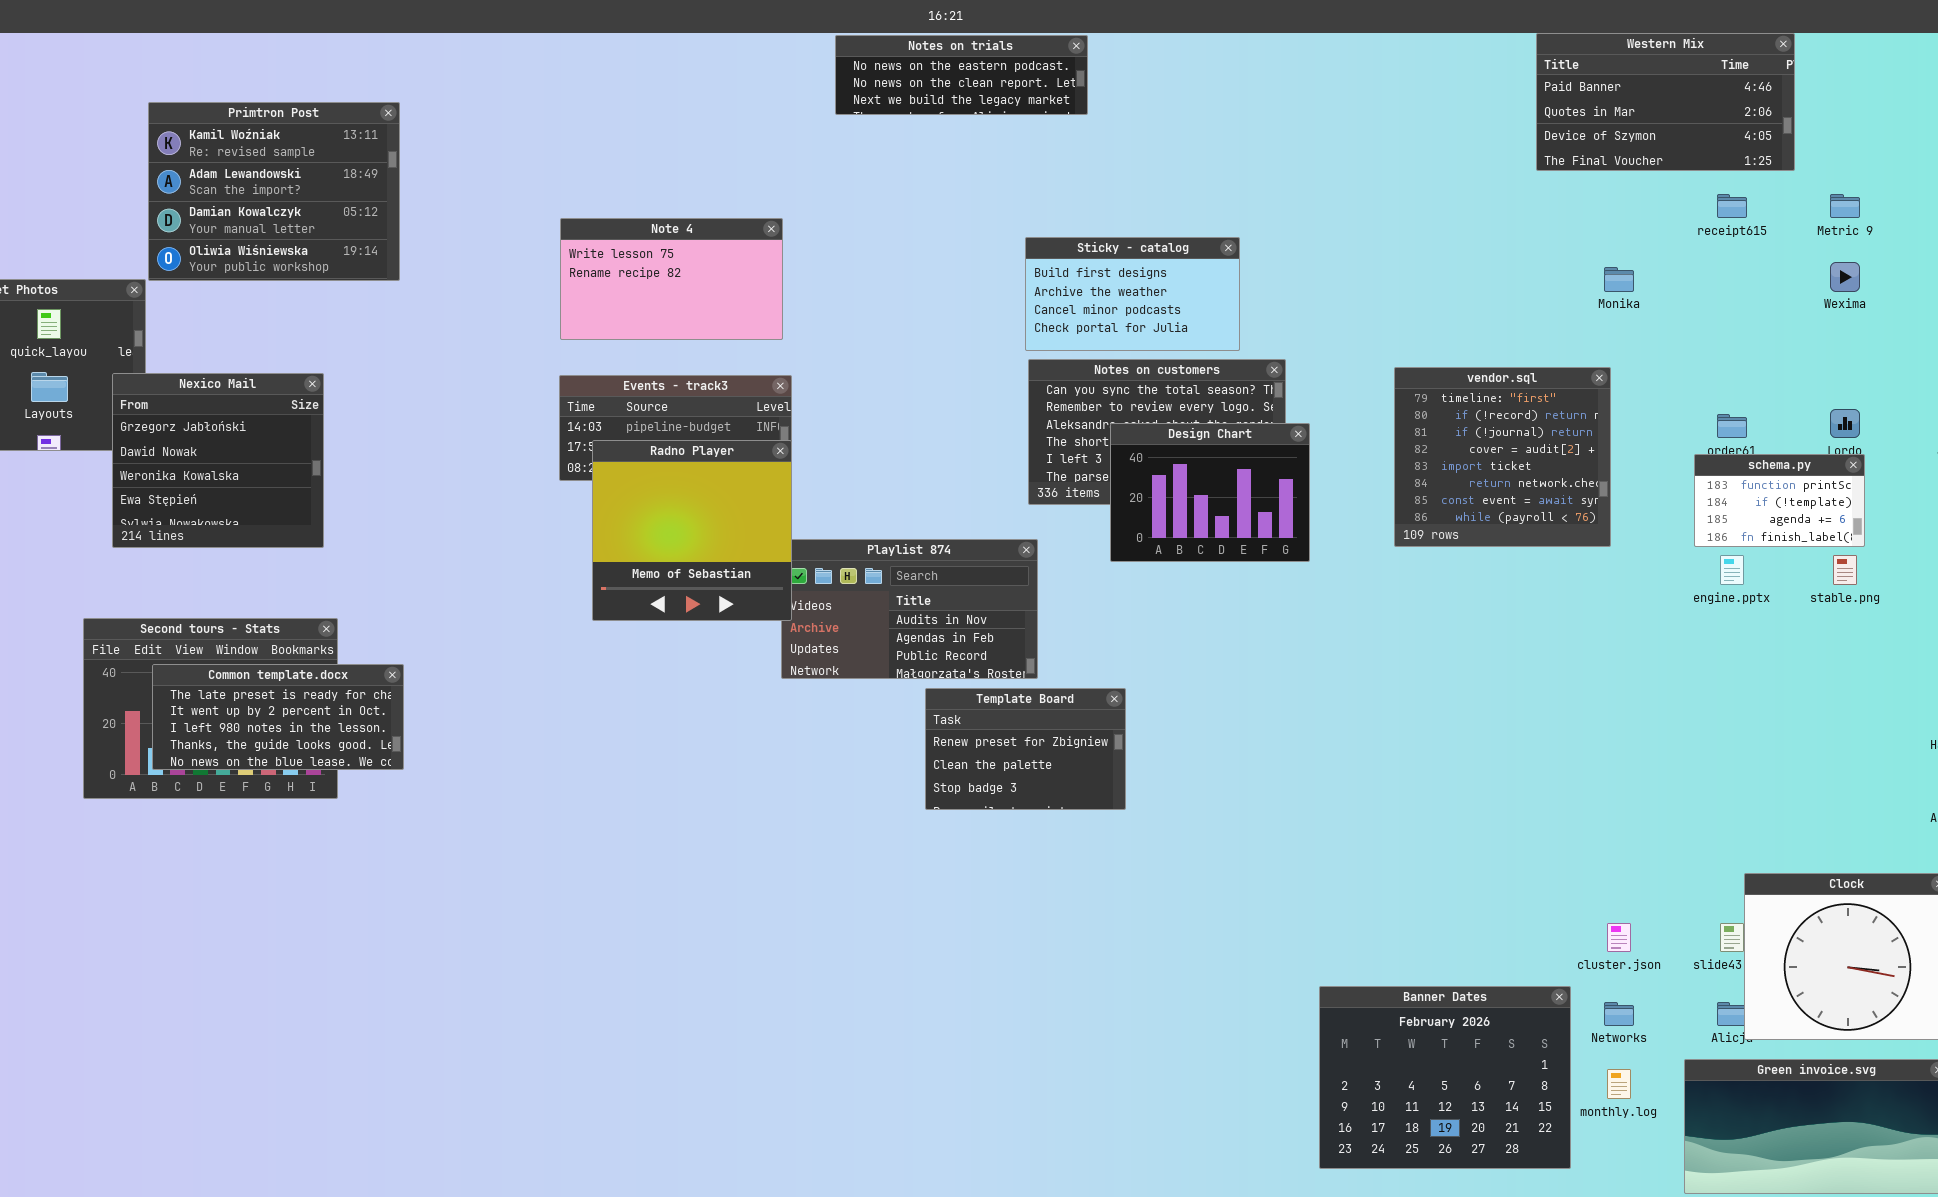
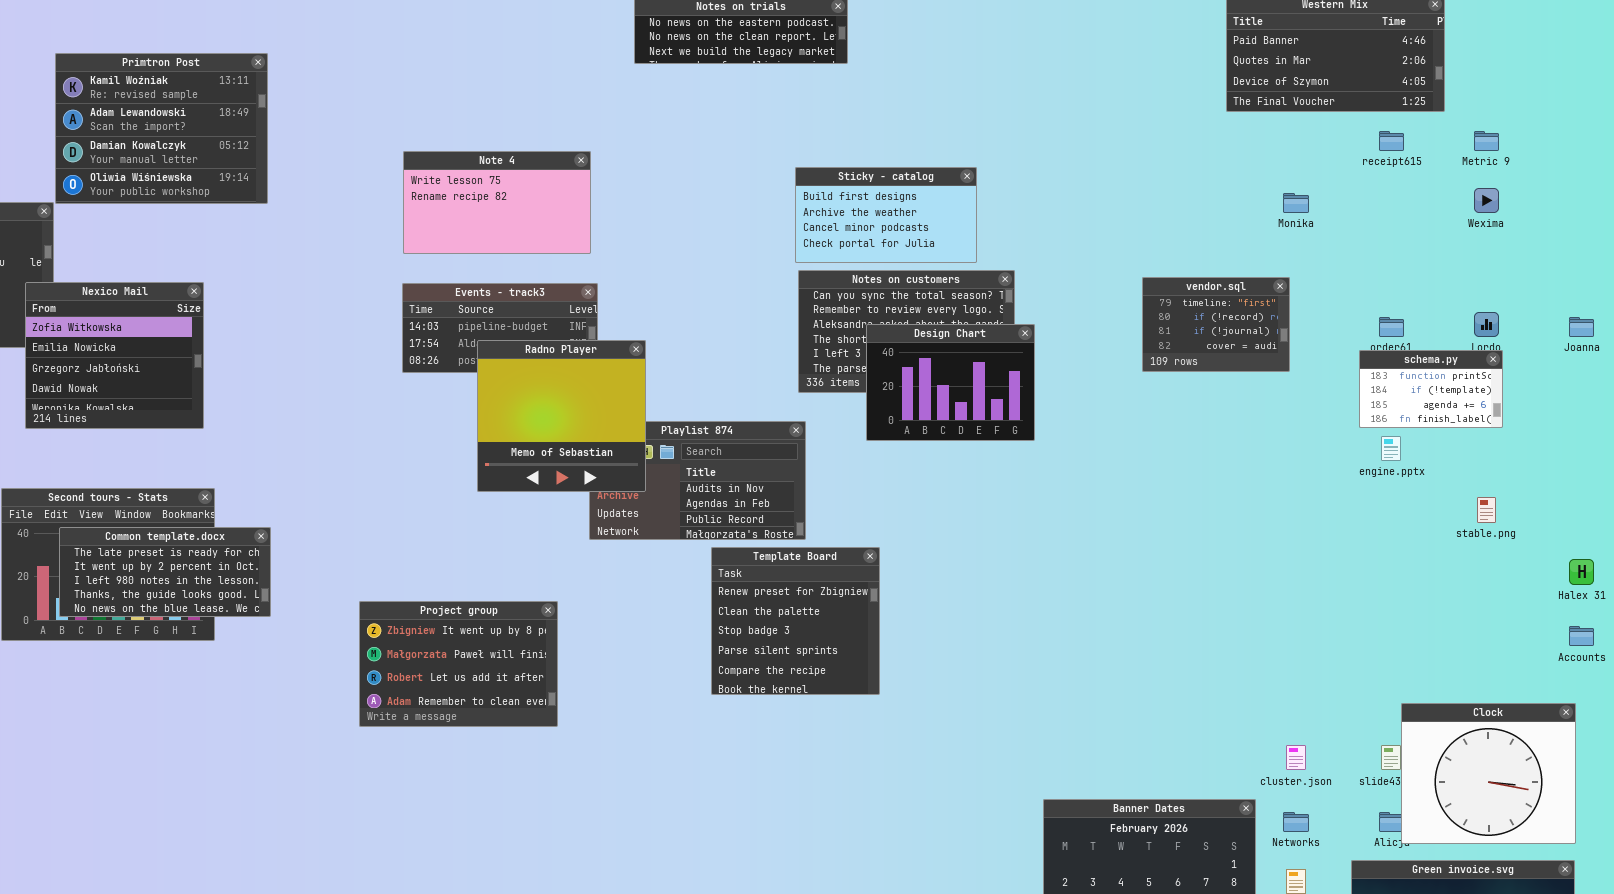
vendor.sql: [1394,367,1611,547] -> [1142,277,1290,372], resized
Nexico Mail: [112,373,324,548] -> [25,282,204,429], scrolled up 2 rows
Radno Player: [592,440,792,621] -> [477,340,646,492], moved
stable.png: [1833,555,1857,585] -> [1477,497,1496,523], moved
Template Board: [925,688,1126,810] -> [711,547,880,695], resized
Project group: none -> [359,601,558,727], opened

